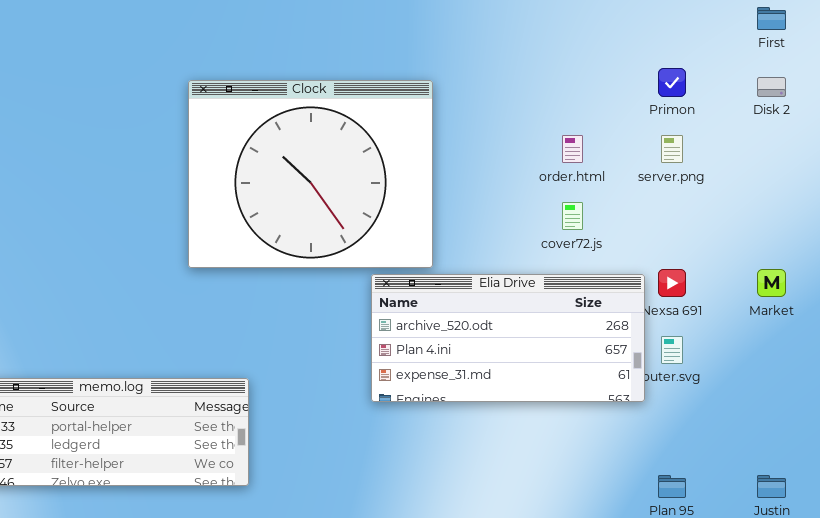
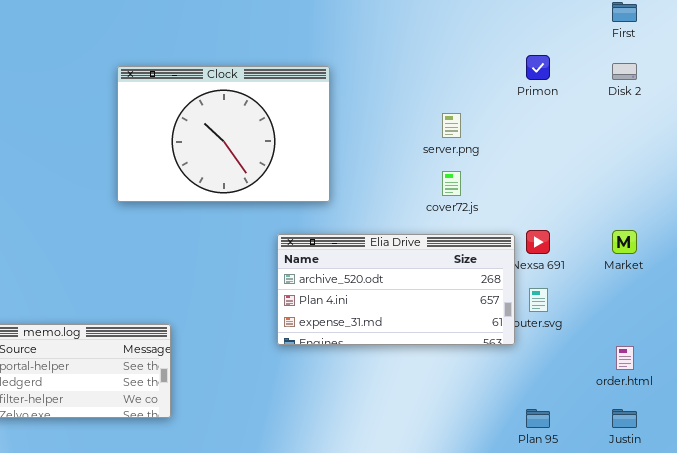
Clock: [188,80,433,268] -> [117,66,330,202], resized
order.html: [562,135,583,163] -> [616,346,634,370], moved
server.png: [661,135,683,163] -> [442,113,461,138], moved

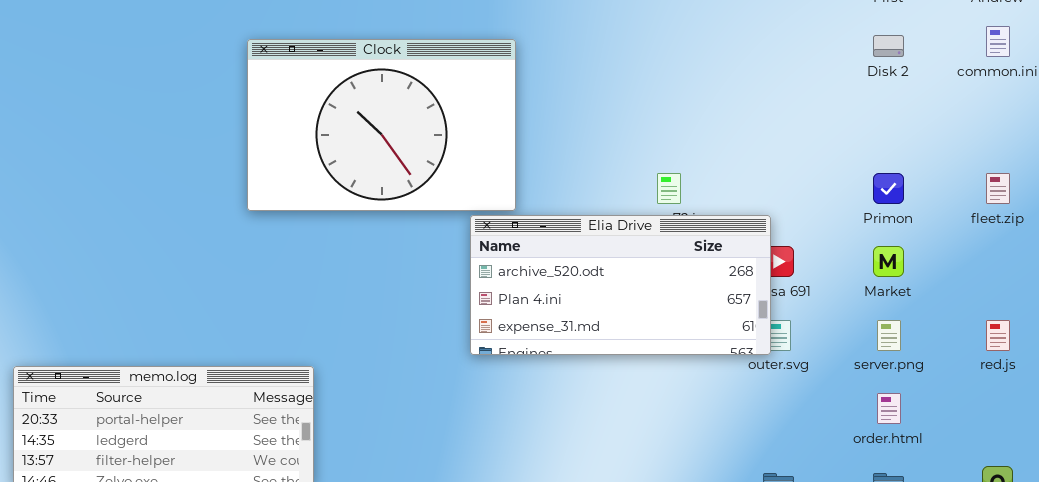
Primon: [526,55,550,80] -> [873,173,904,204], moved
server.png: [442,113,461,138] -> [877,320,901,351], moved
Elia Drive: [277,234,515,345] -> [470,215,771,355], moved

